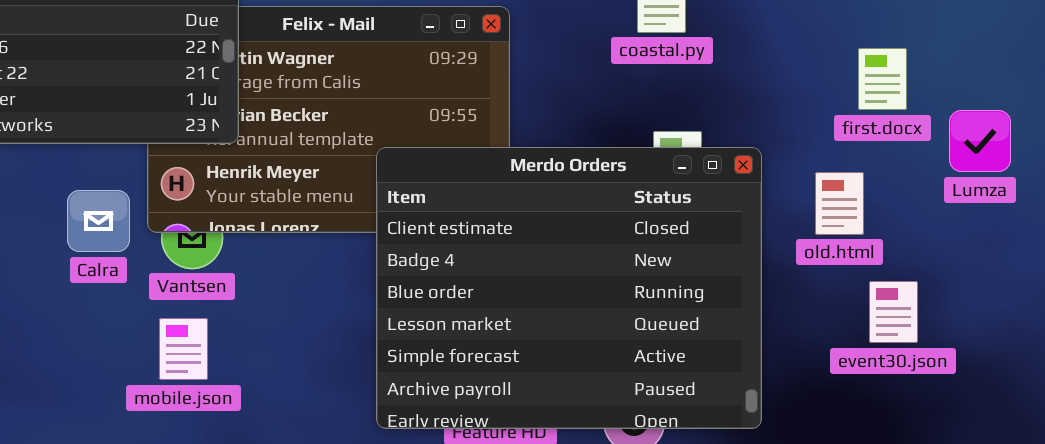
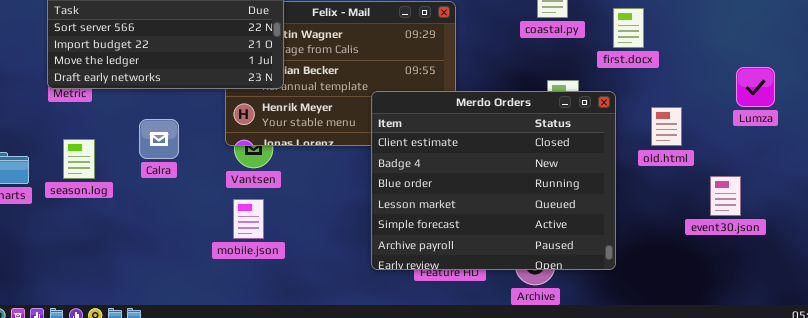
first.docx: [858,48,907,110] -> [613,8,644,48], moved
Calra: [67,190,130,252] -> [139,119,179,159], moved
event30.json: [869,281,918,343] -> [710,176,741,216], moved

